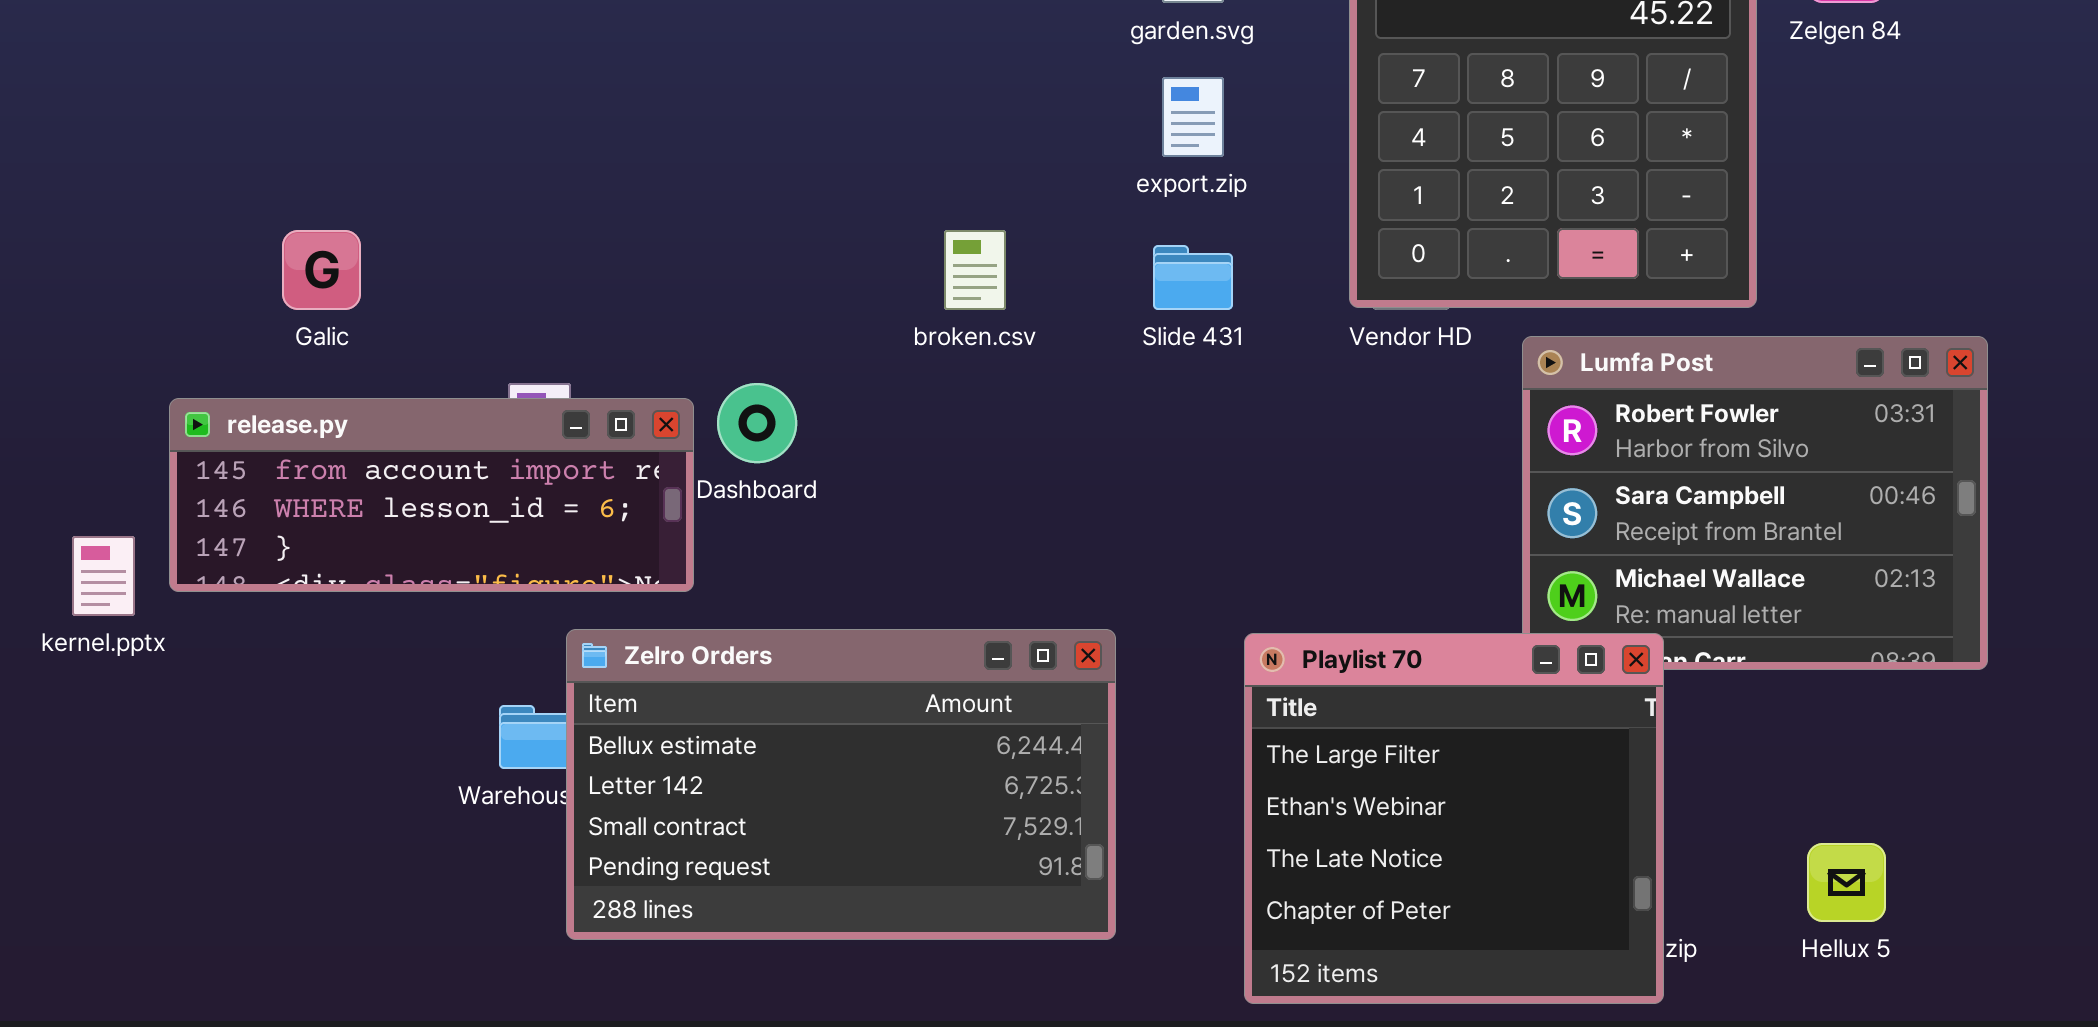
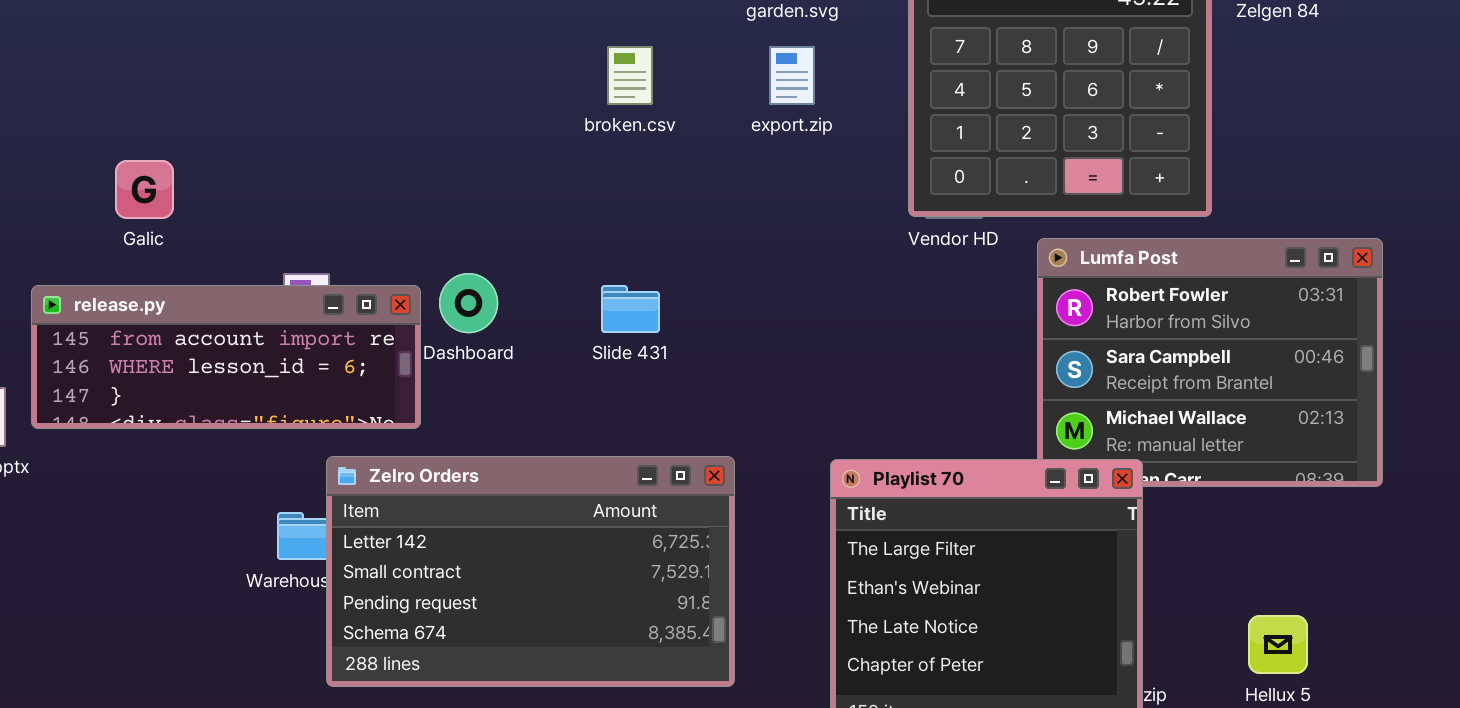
broken.csv: [944,230,1006,310] -> [607,46,653,105], moved
Slide 431: [1153,245,1233,310] -> [601,285,660,333], moved
Zelro Orders: [566,629,1116,940] -> [326,456,735,687], scrolled down 1 row

